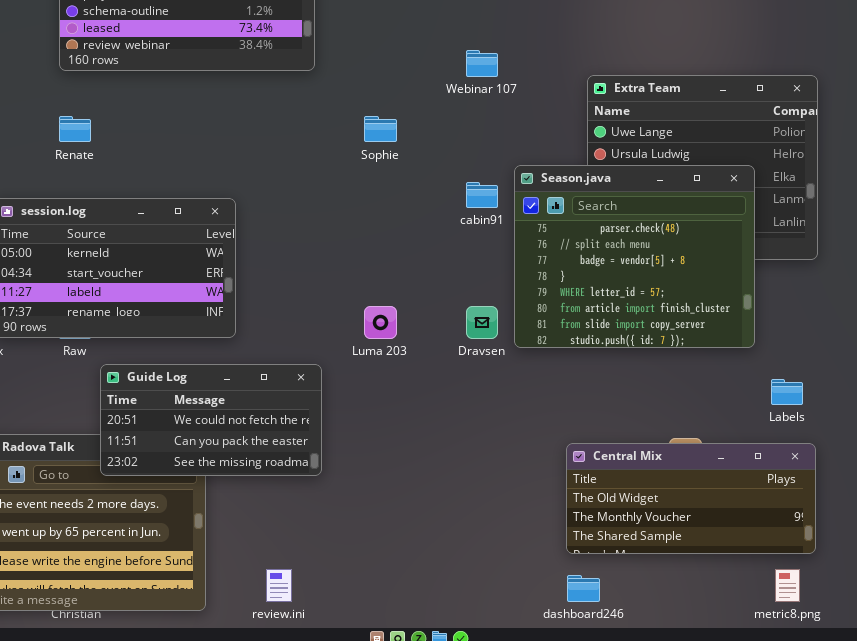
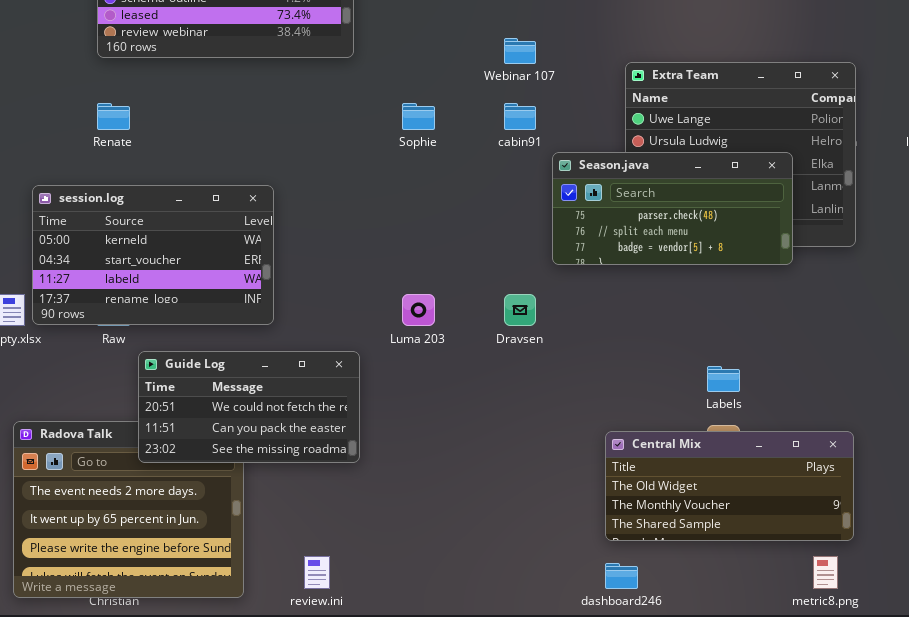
Season.java: [514,165,755,348] -> [552,152,793,265], resized
cabin91: [466,182,498,208] -> [504,103,536,130], moved
Labels: [771,379,803,405] -> [707,366,740,392], moved

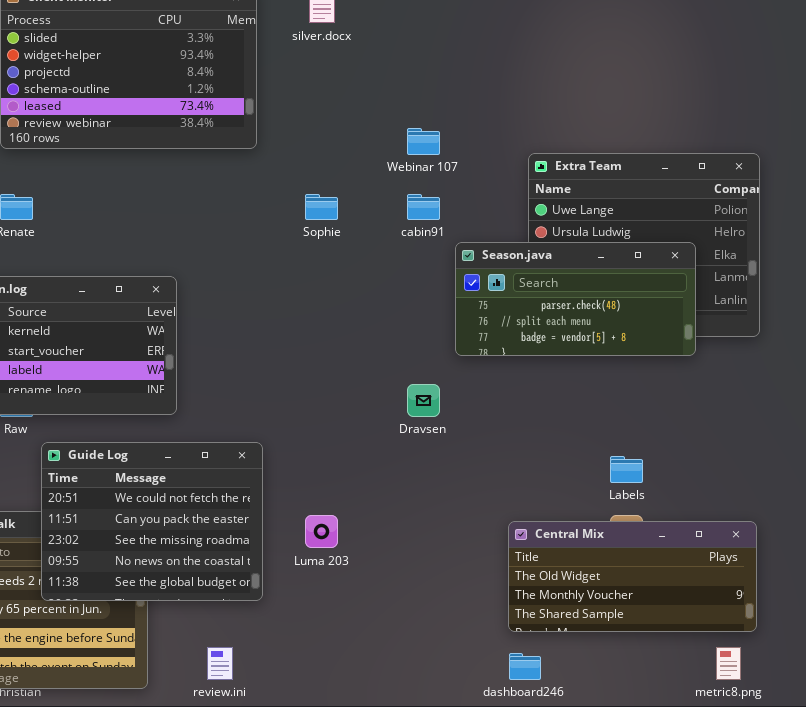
Luma 203: [402,294,435,326] -> [305,515,338,548], moved
Guide Log: [138,351,360,463] -> [41,442,263,601], resized

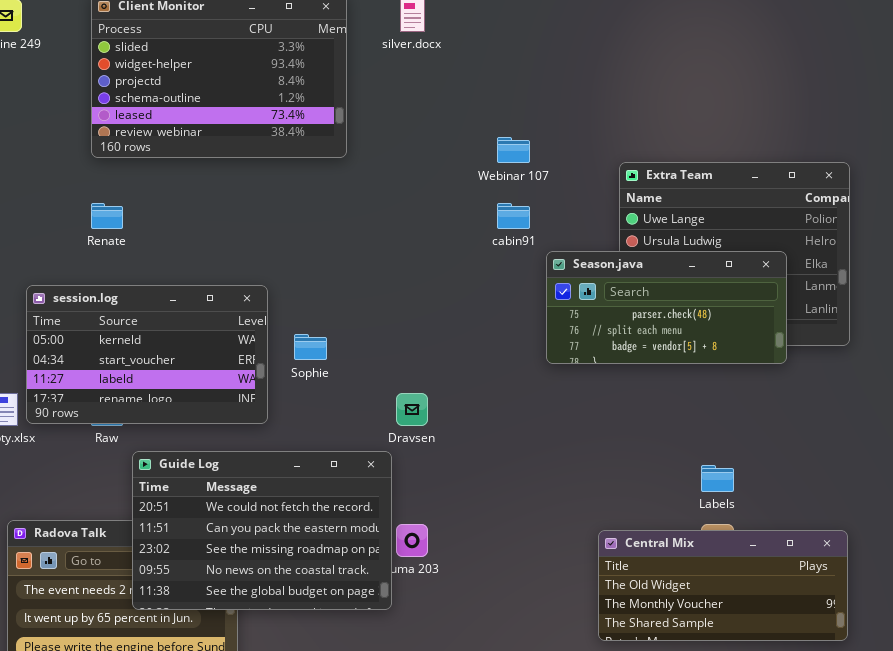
Sophie: [305,194,338,220] -> [294,334,327,360], moved
Dravsen: [407,384,440,417] -> [396,393,428,426], moved
Guide Log: [41,442,263,601] -> [132,451,392,610], resized

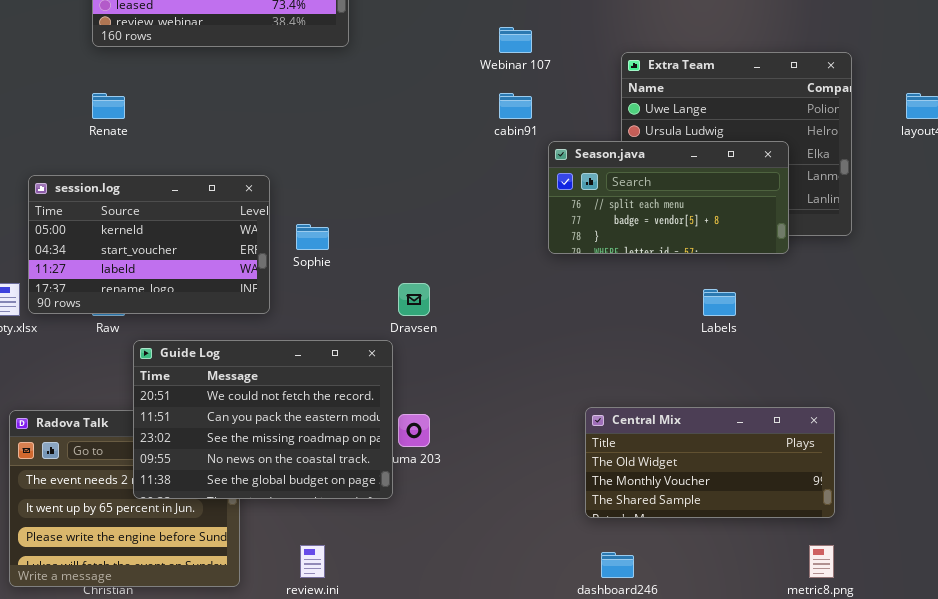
Season.java: [546,251,787,364] -> [548,141,789,254], scrolled down 1 row
Labels: [701,465,734,492] -> [703,289,736,316], moved
Central Mix: [598,530,848,641] -> [585,407,835,518], moved

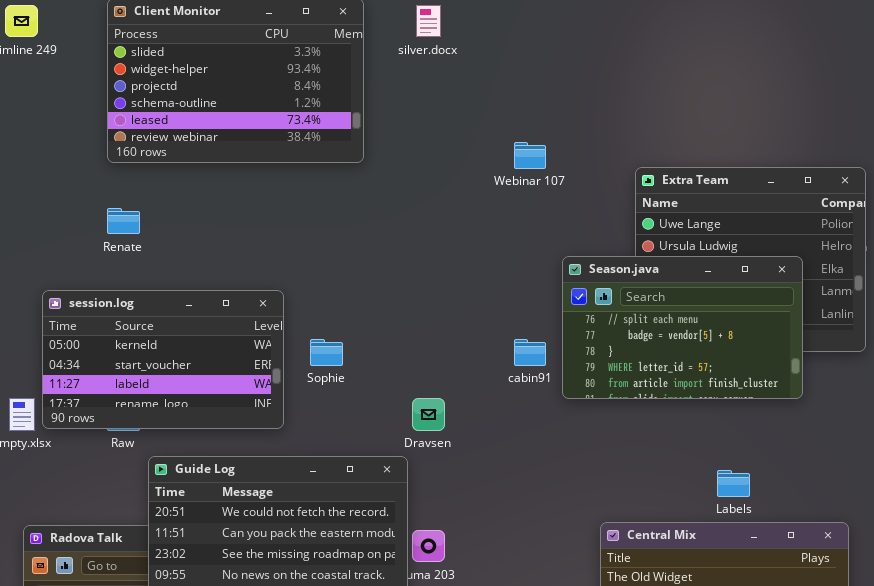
cabin91: [499,93,532,119] -> [514,339,546,366], moved
Season.java: [548,141,789,254] -> [562,256,803,399], resized
Labels: [703,289,736,316] -> [717,470,750,497], moved

